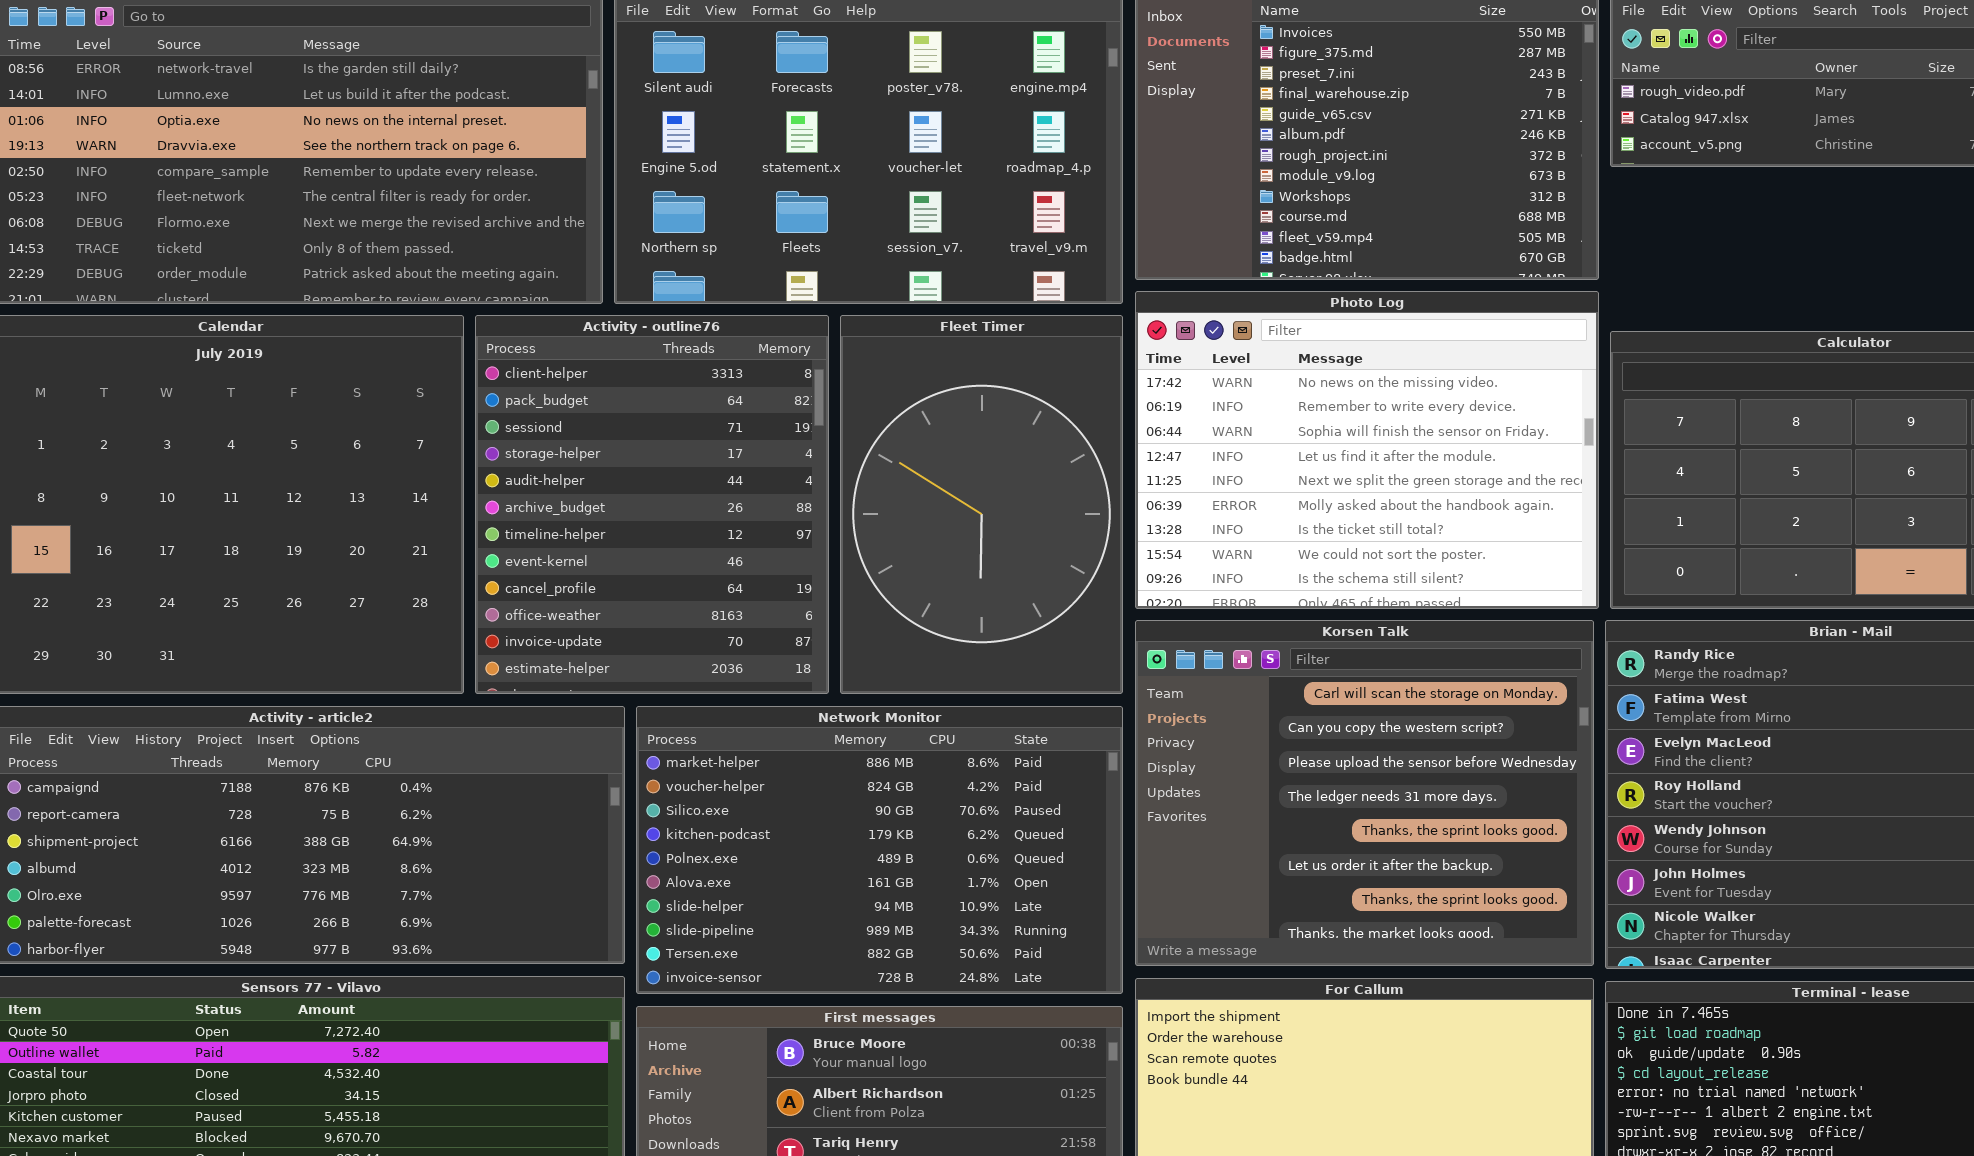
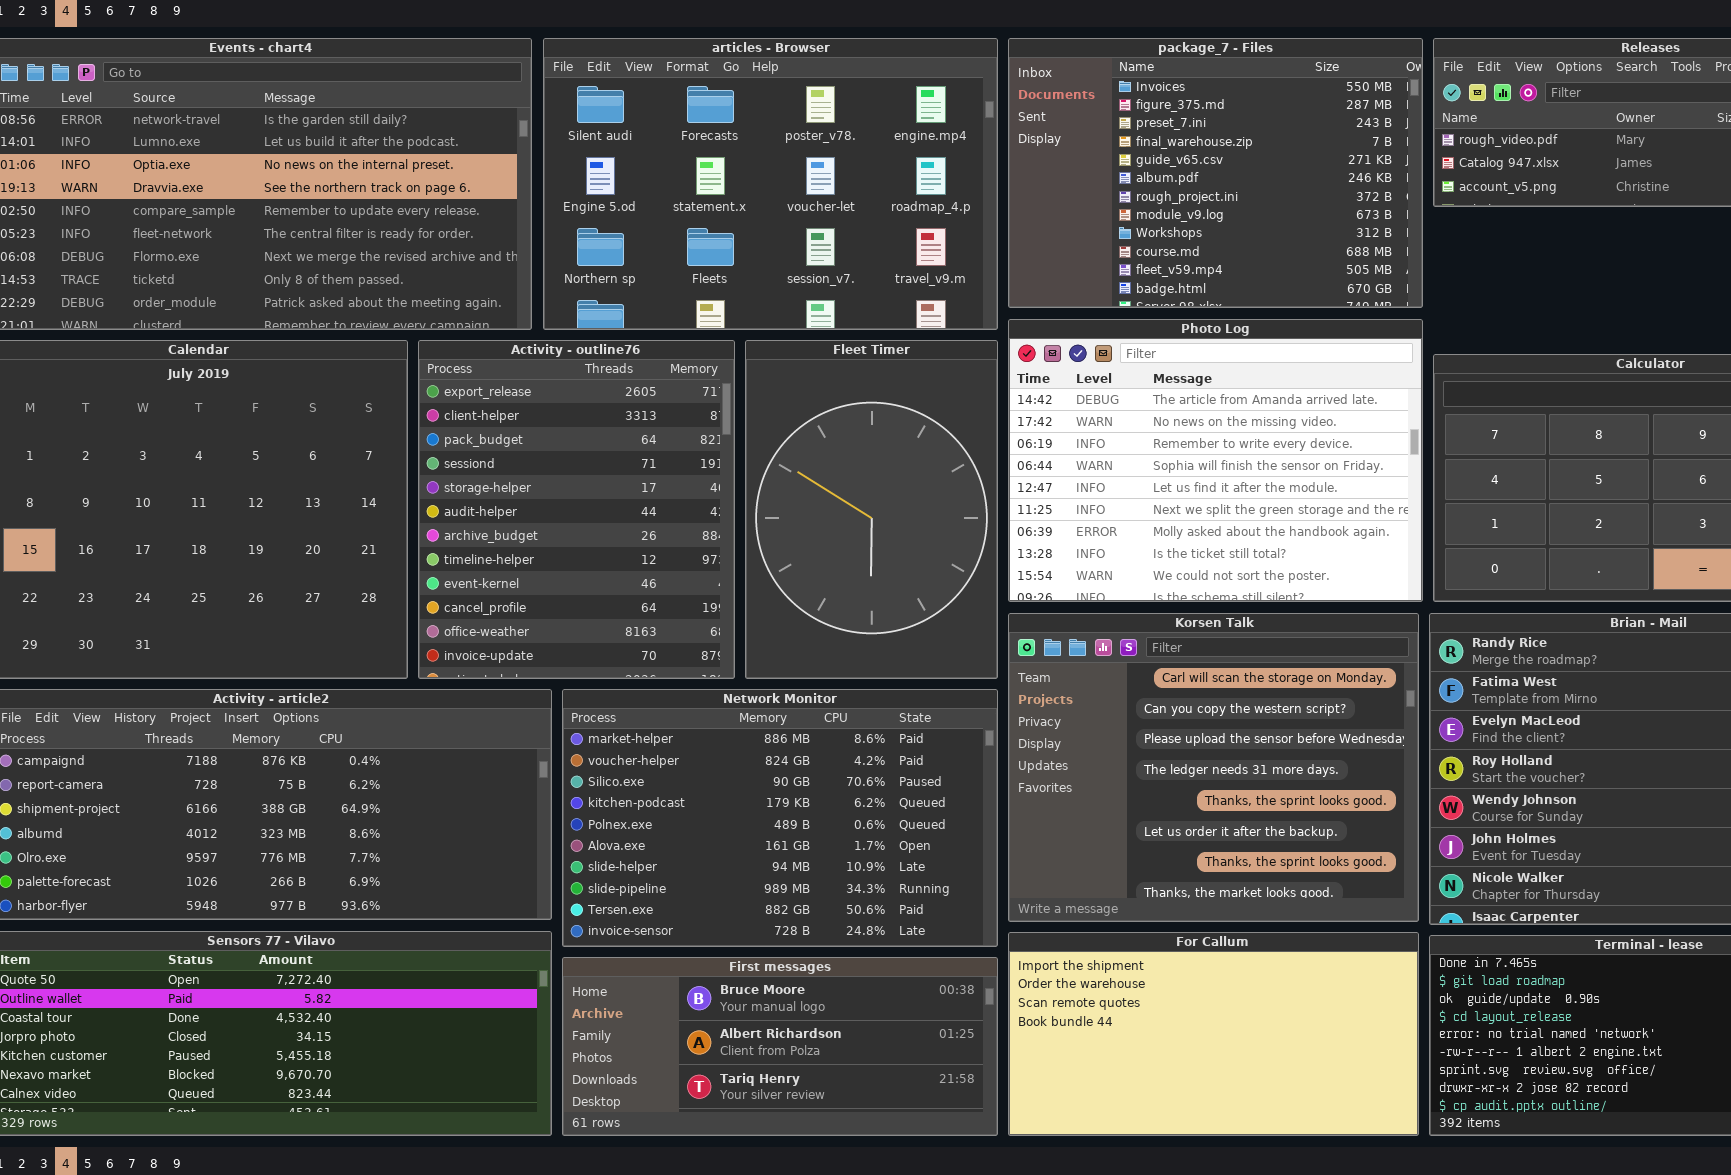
Photo Log: [1135,291,1599,609] -> [1008,319,1423,602], scrolled up 1 row
Activity - outline76: [475,315,829,694] -> [418,340,735,679], scrolled up 1 row

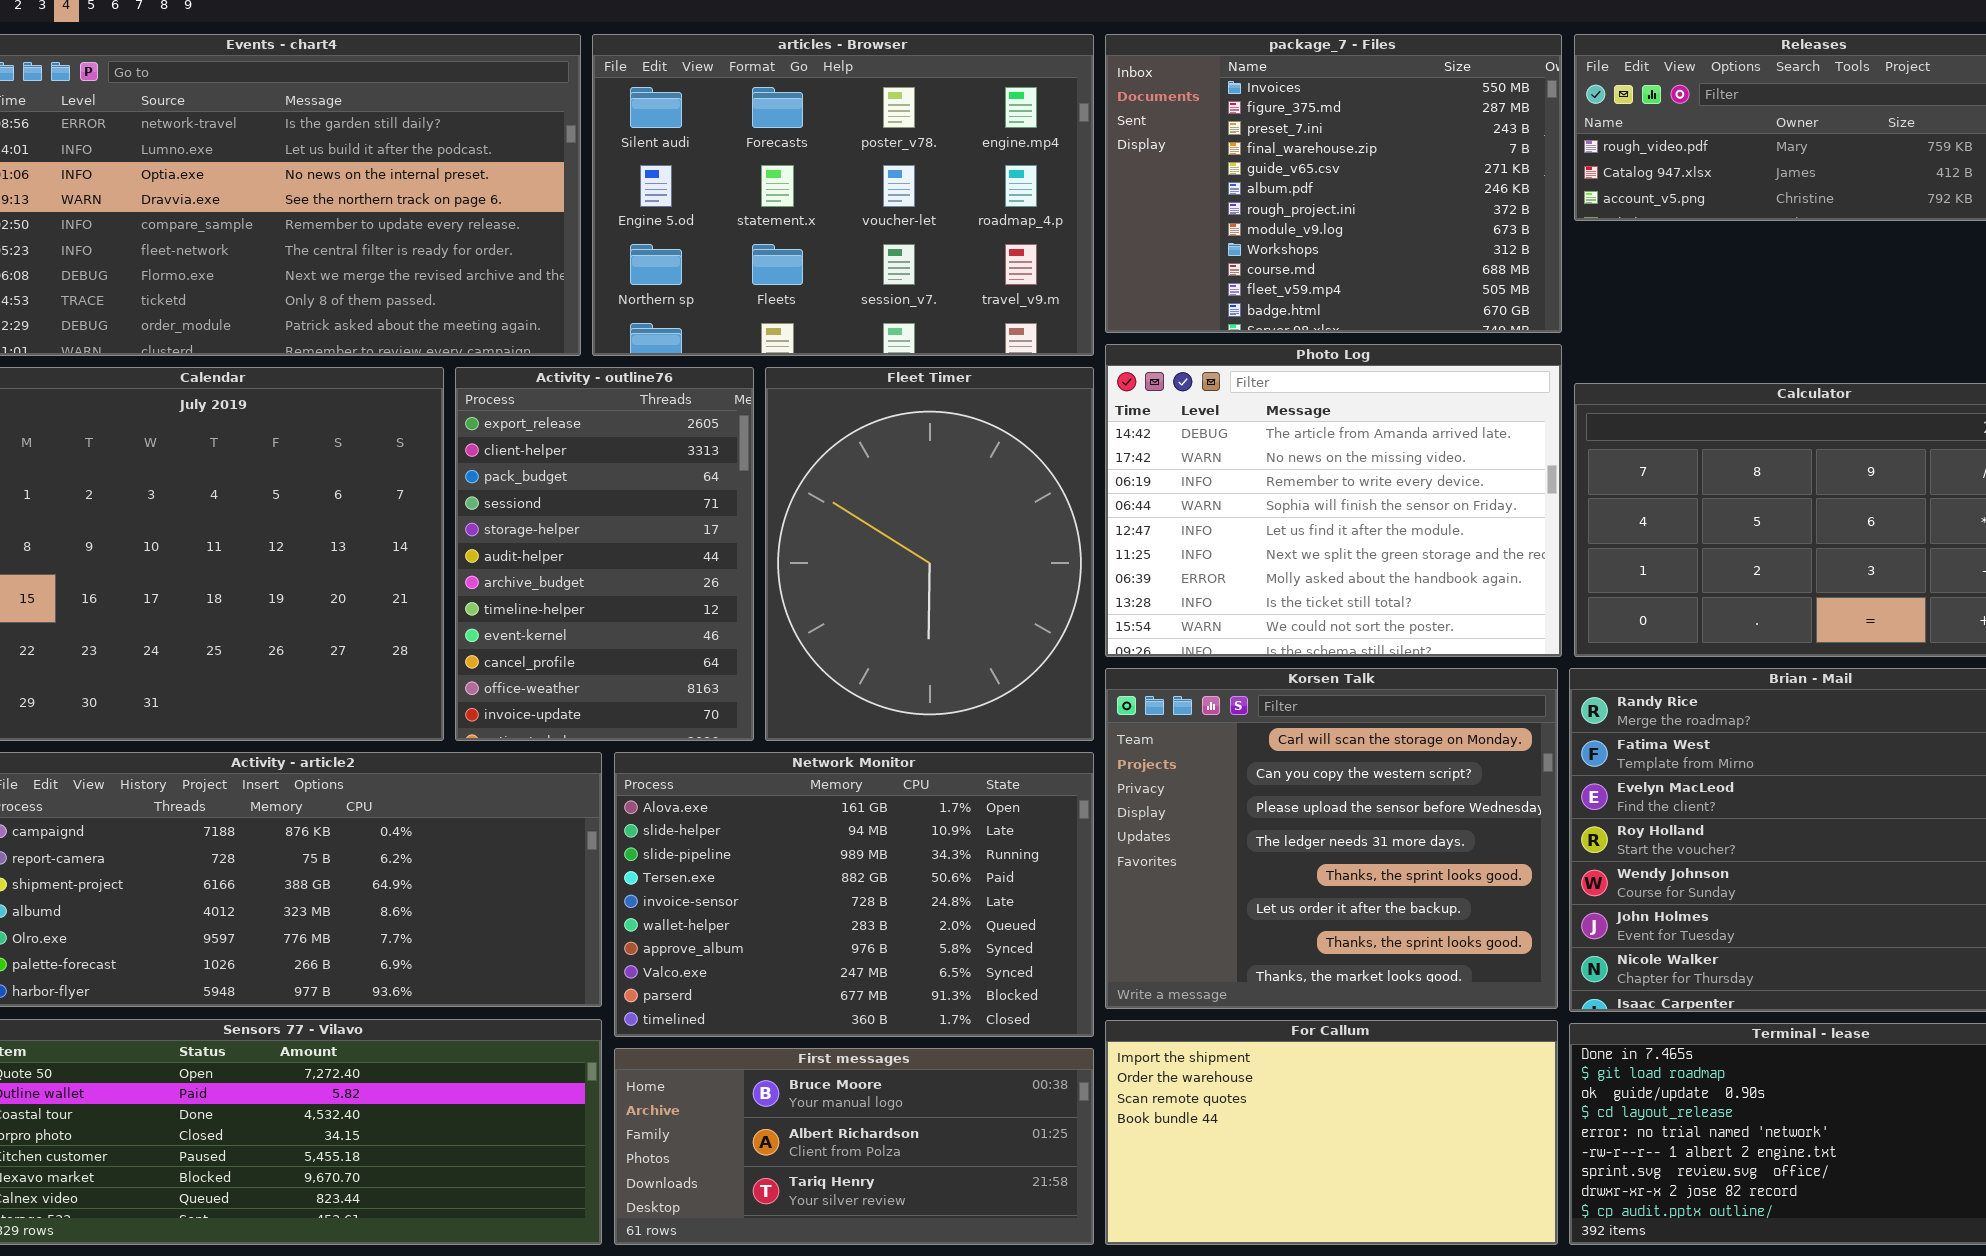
Activity - outline76: [418,340,735,679] -> [455,367,754,741], resized
Fleet Timer: [745,340,998,679] -> [765,367,1094,741], resized
Network Monitor: [562,689,998,947] -> [614,752,1094,1037], scrolled down 5 rows

